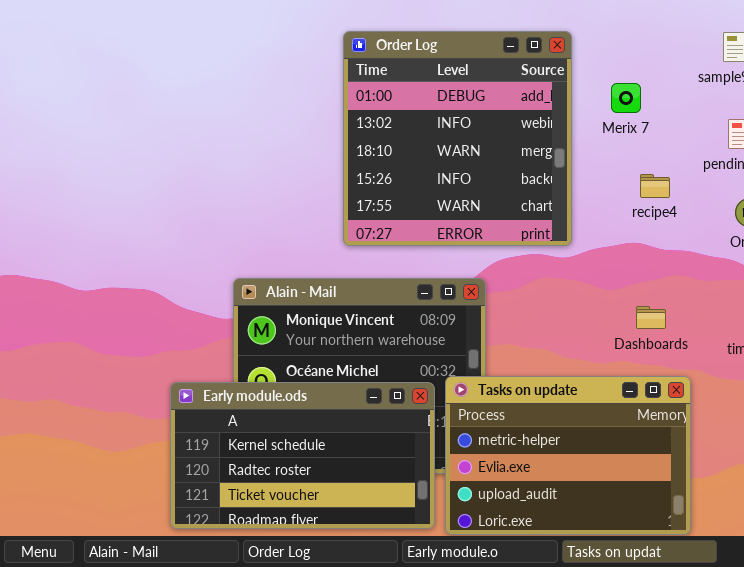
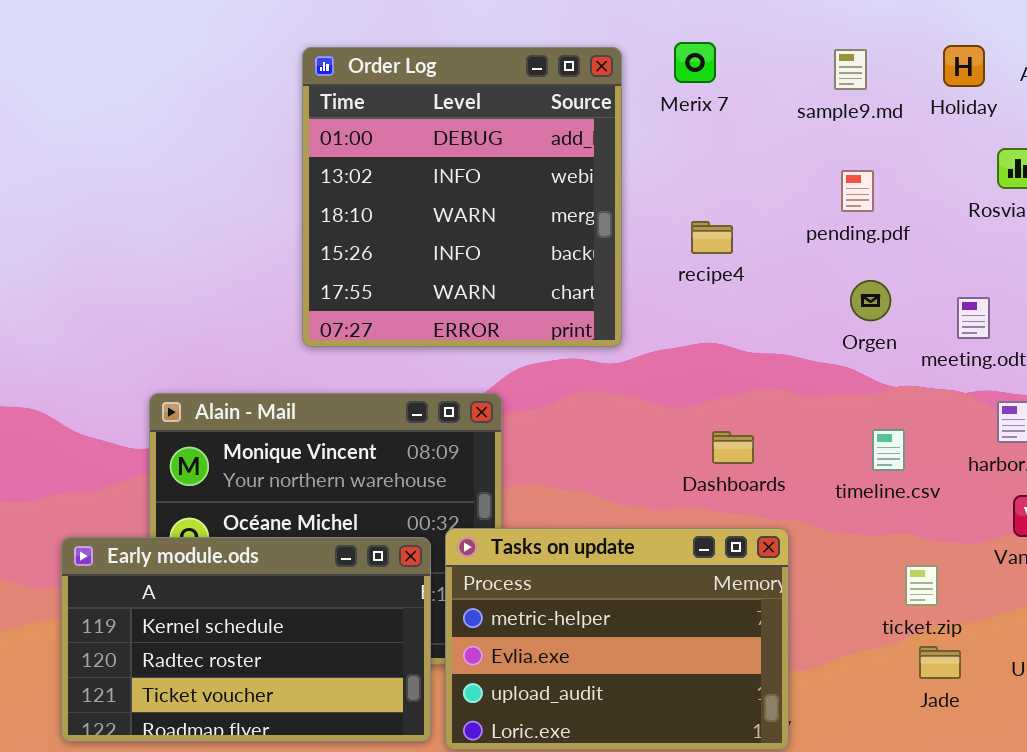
Merix 7: [611,83,641,113] -> [674,42,716,83], moved
recipe4: [640,174,670,198] -> [691,221,733,254], moved

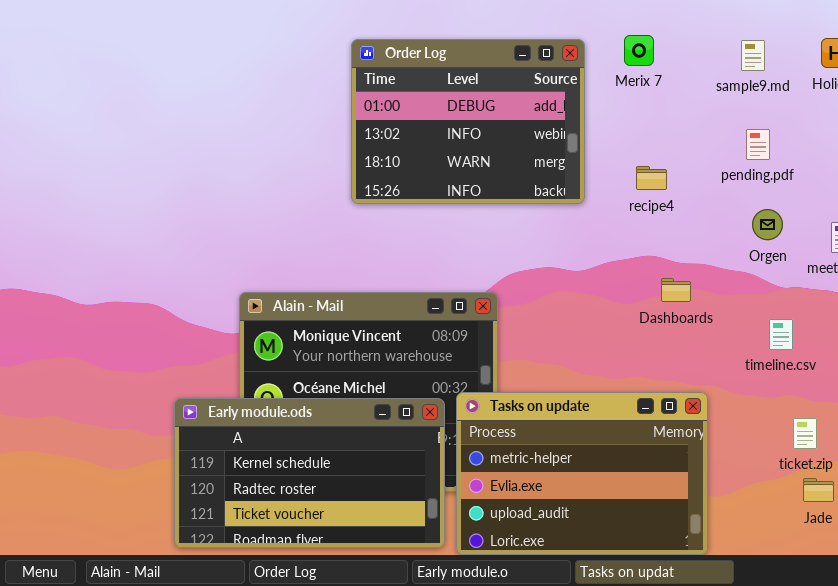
Order Log: [302,47,622,347] -> [351,39,585,204], resized
Dashboards: [712,431,754,464] -> [661,278,691,302], moved

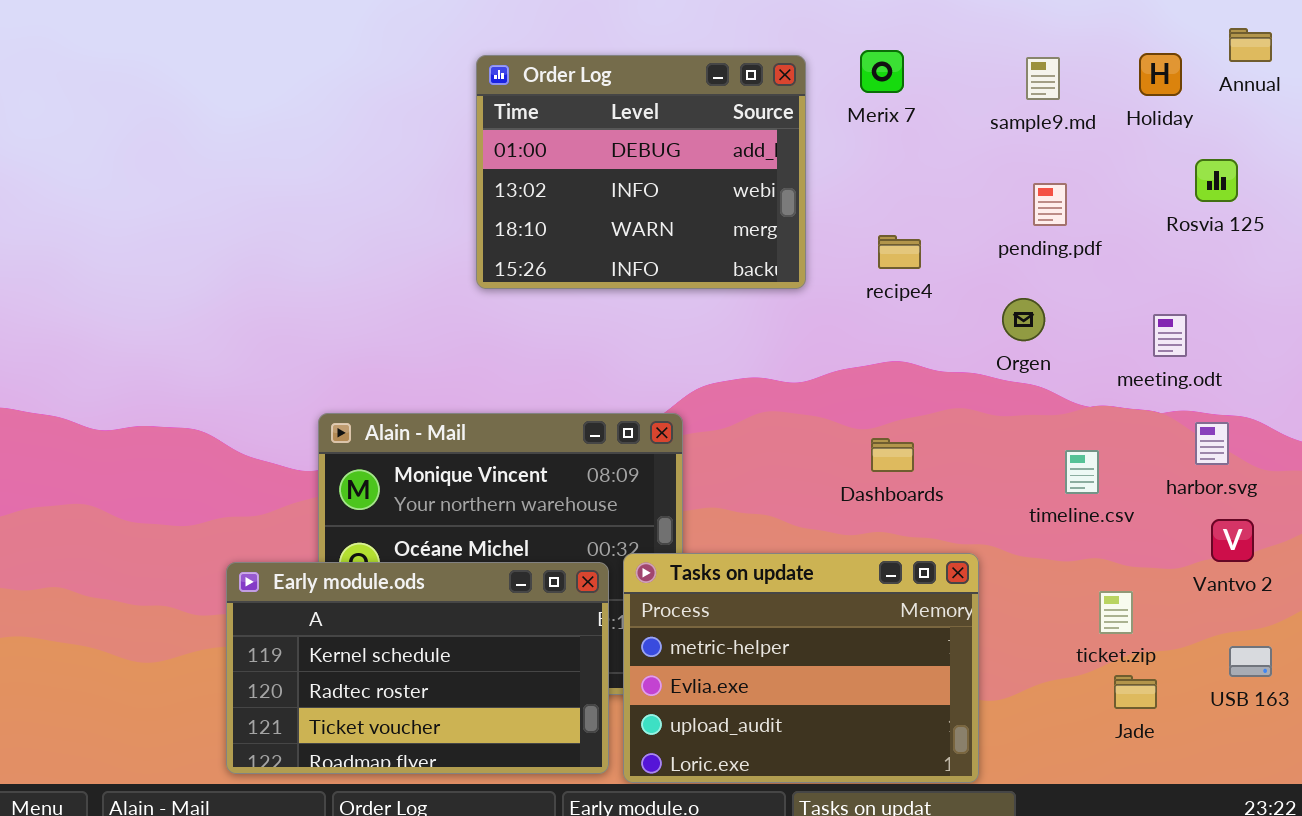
Orgen: [752,209,783,240] -> [1002,298,1045,341], moved
Dashboards: [661,278,691,302] -> [871,438,914,472], moved

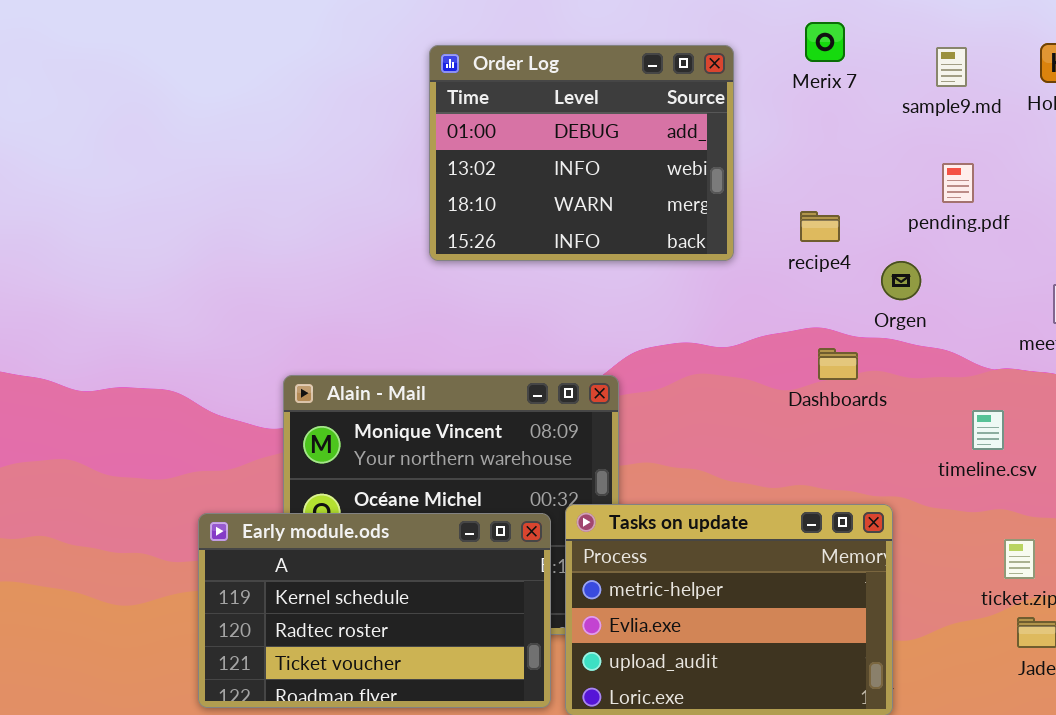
Merix 7: [860,50,904,93] -> [805,22,845,62], moved
Orgen: [1002,298,1045,341] -> [881,261,921,300], moved
Dashboards: [871,438,914,472] -> [818,348,858,380], moved

